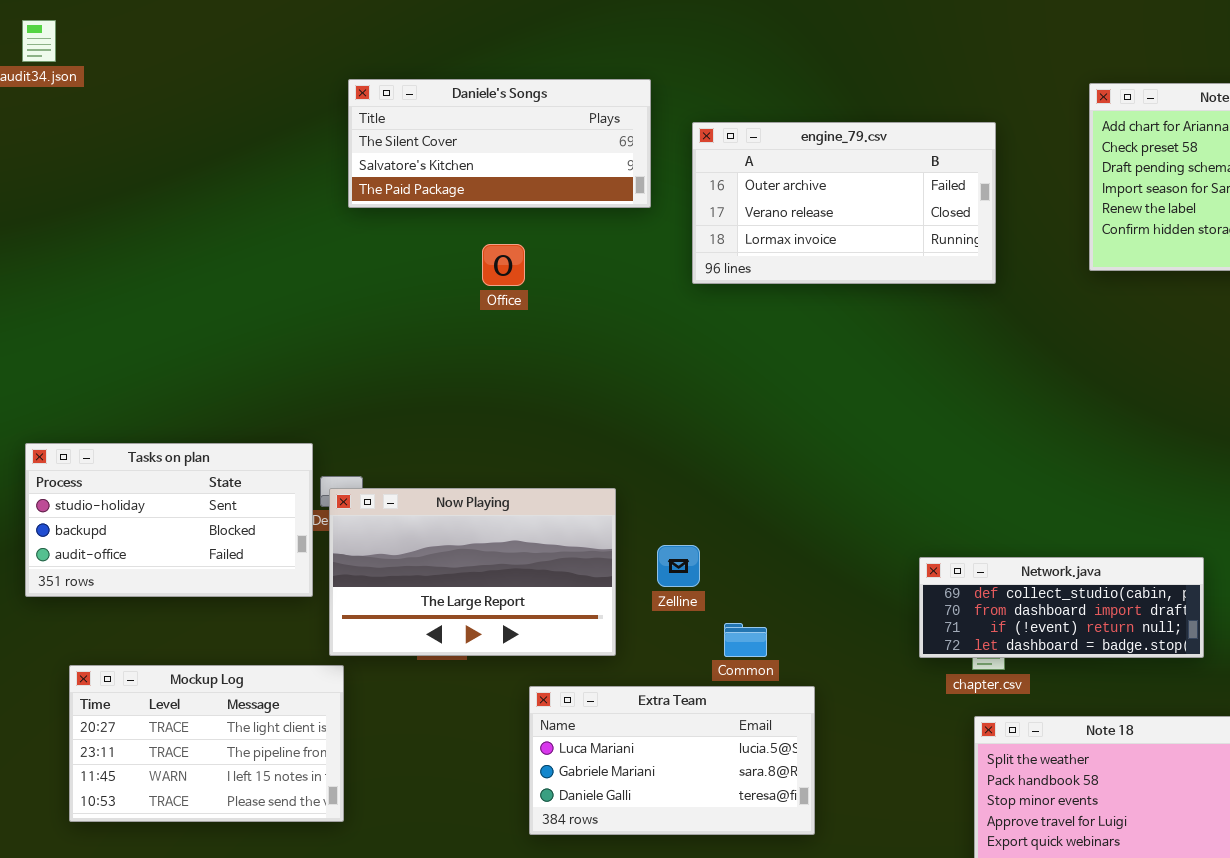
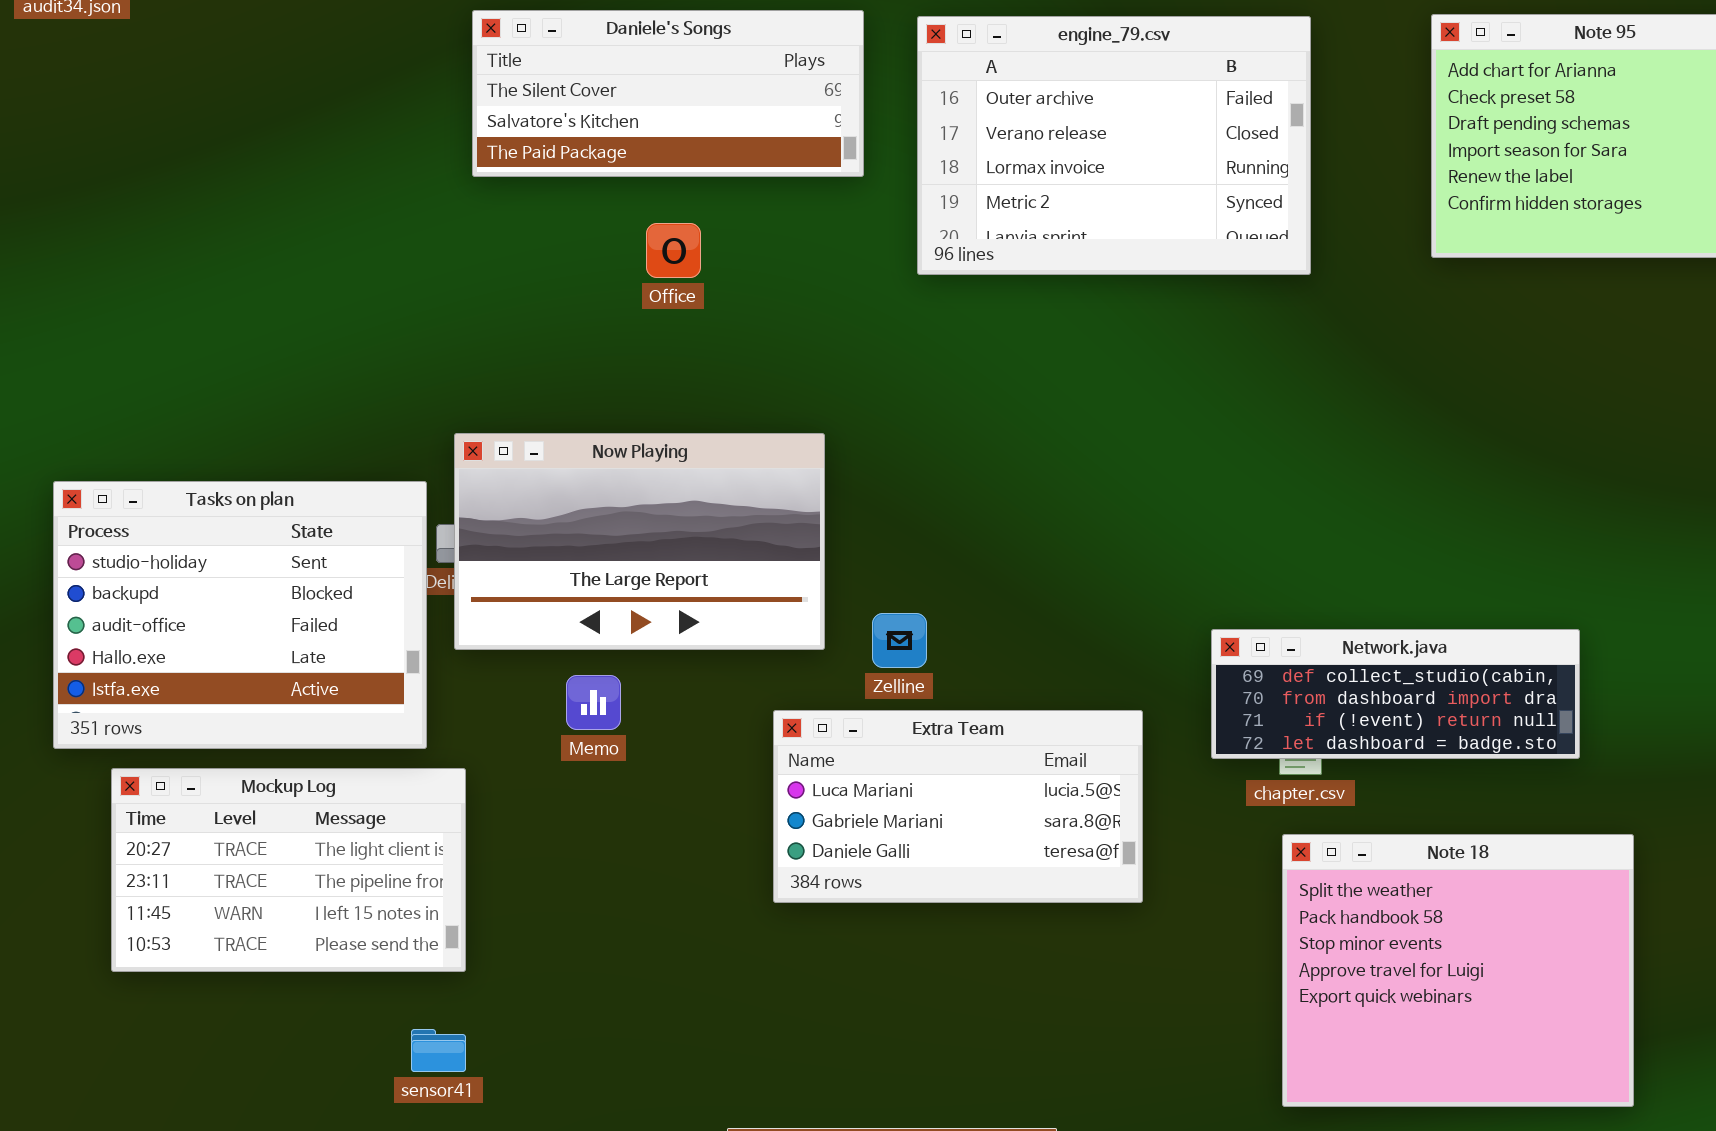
engine_79.csv: [692,122,996,284] -> [917,16,1311,275], resized
Tasks on plan: [25,443,313,597] -> [53,481,427,749], resized
Now Playing: [329,488,616,656] -> [454,433,825,650], moved
Extra Team: [529,686,815,835] -> [773,710,1143,903], moved

